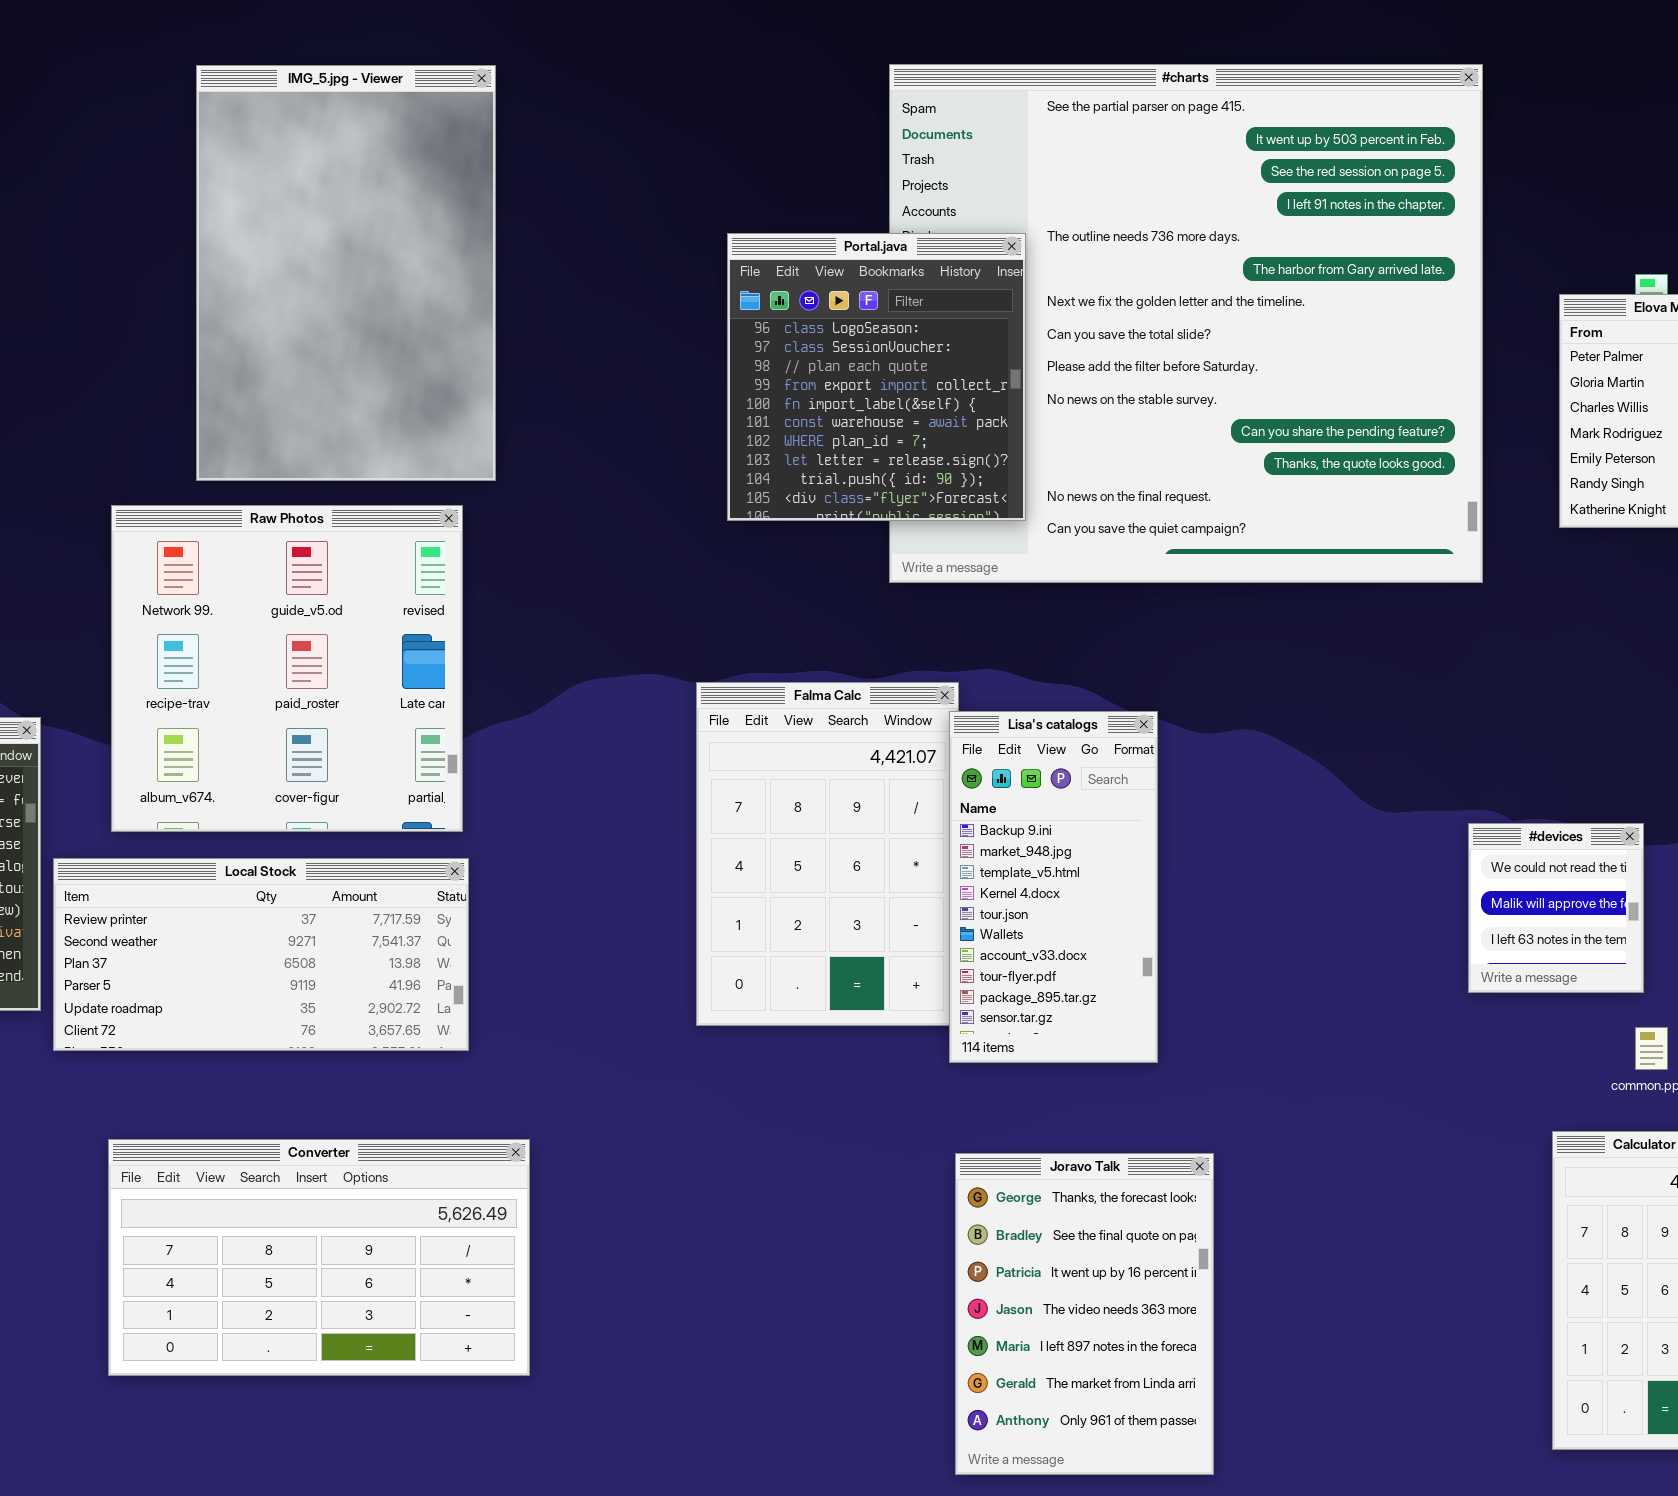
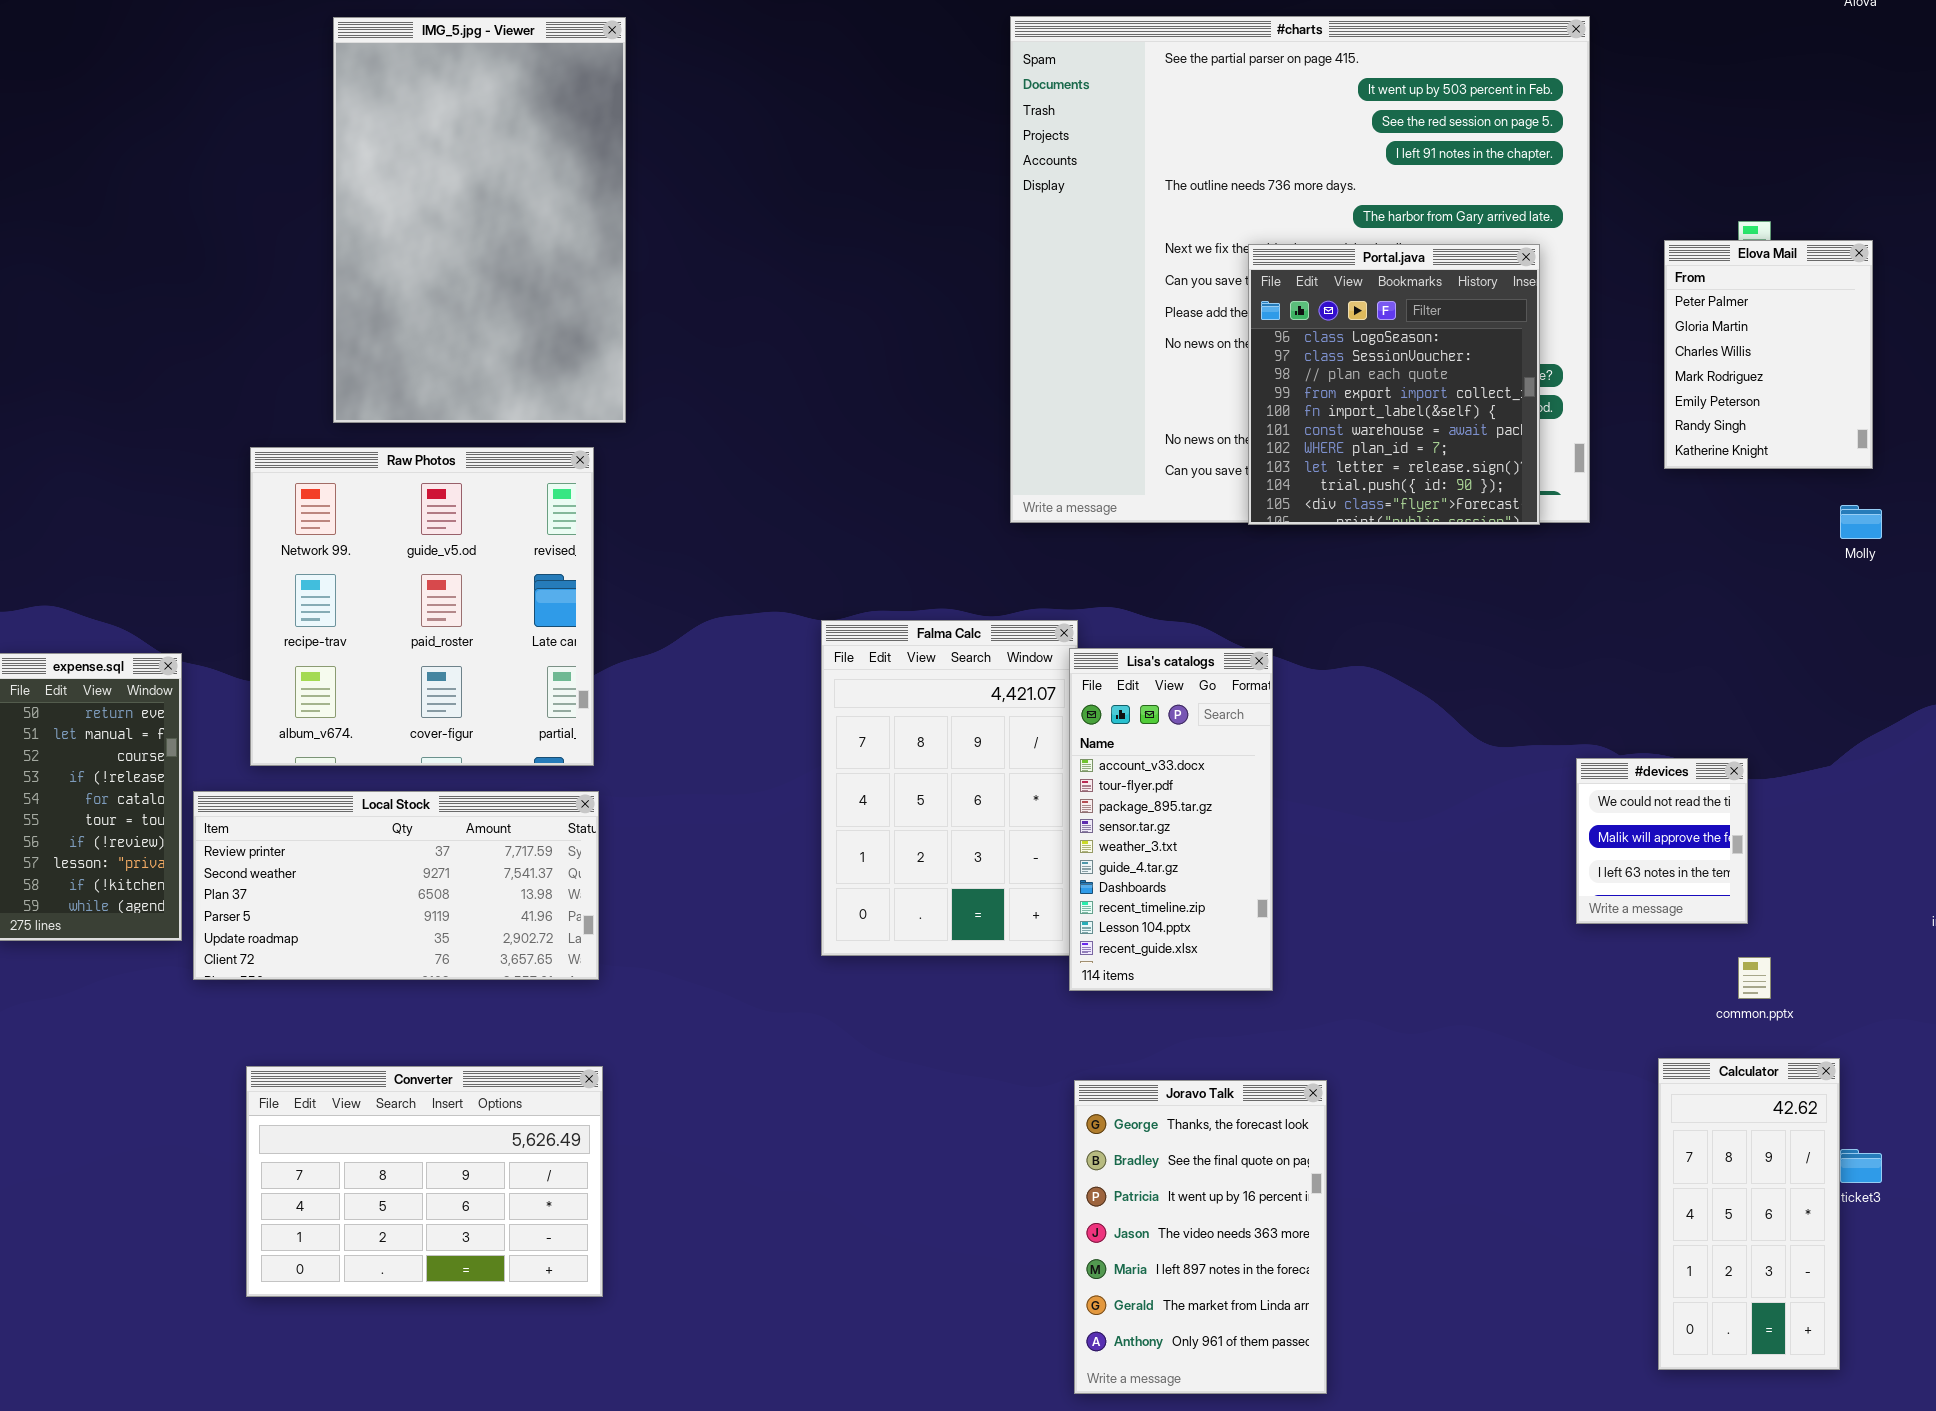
Portal.java: [727,233,1026,521] -> [1248,244,1540,525], moved
Lisa's catalogs: [949,711,1158,1063] -> [1069,648,1273,991], scrolled down 6 rows
Converter: [108,1139,530,1376] -> [246,1066,603,1297], resized

